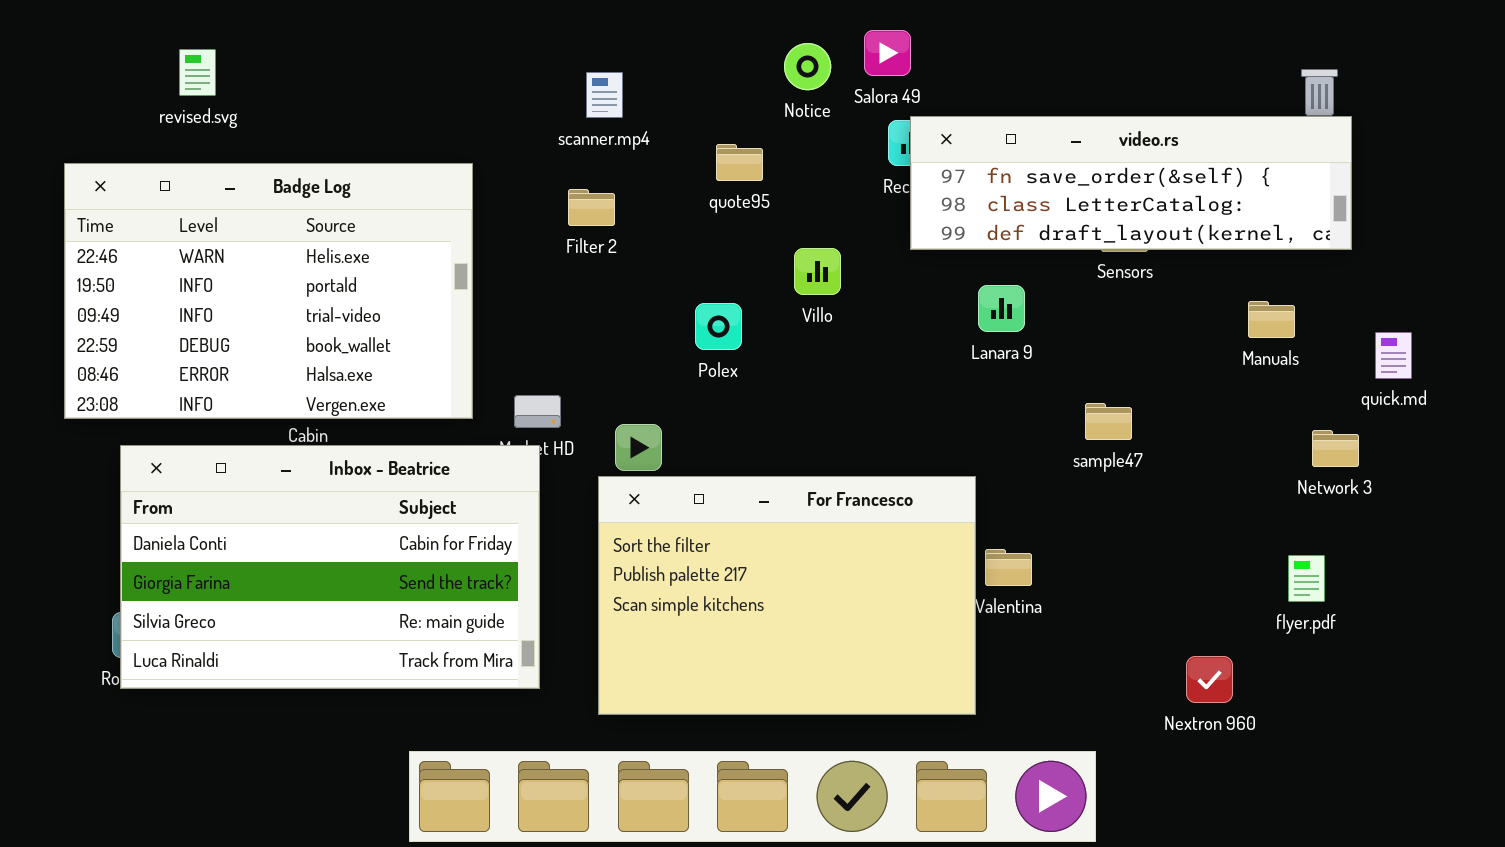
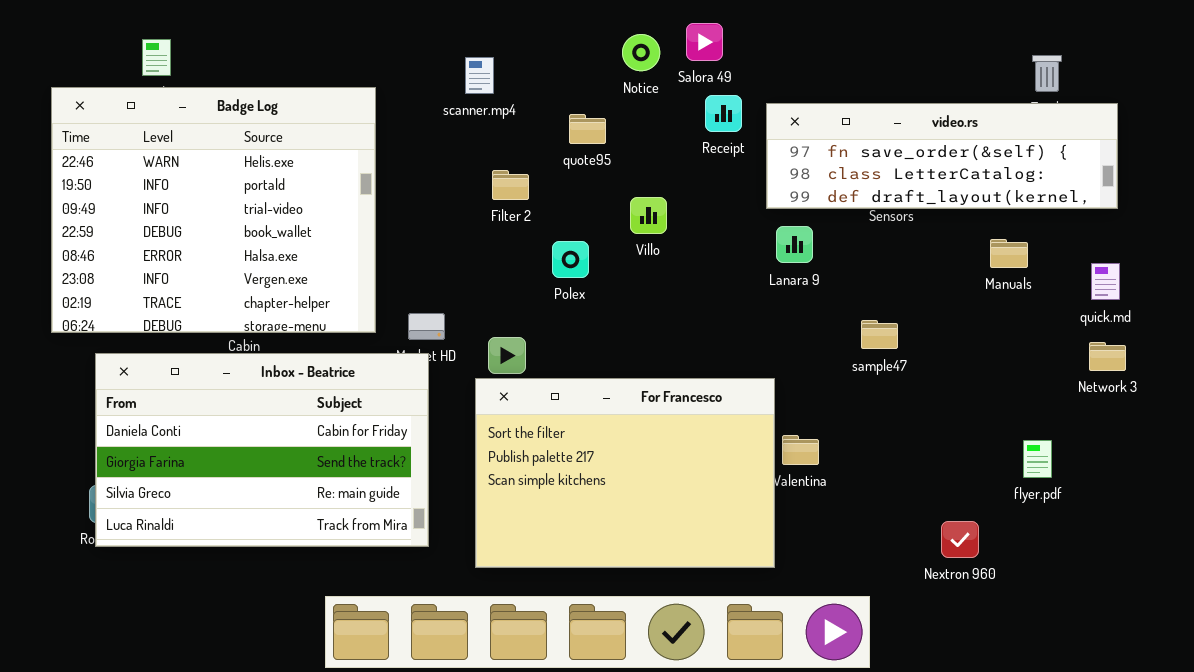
video.rs: [910,116,1352,250] -> [766,103,1118,209], moved
Badge Log: [64,163,473,419] -> [51,87,376,333], resized
Filter 2: [568,189,615,226] -> [492,170,529,200], moved
Network 3: [1312,430,1359,467] -> [1089,342,1126,371], moved

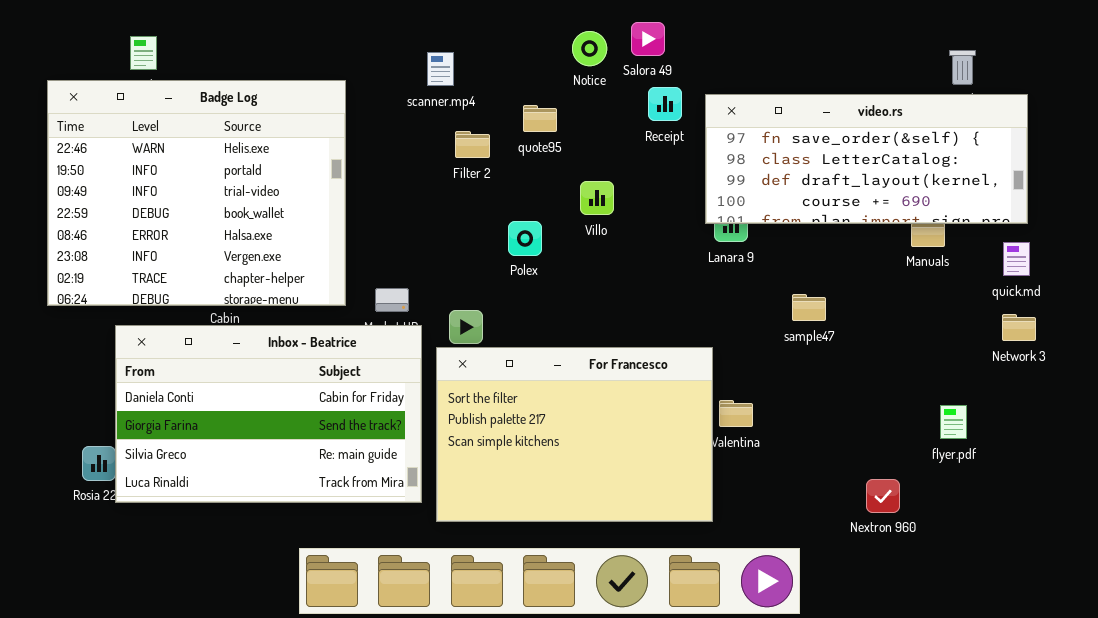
video.rs: [766,103,1118,209] -> [705,94,1028,224], resized
Filter 2: [492,170,529,200] -> [455,131,490,158], moved
Inbox - Beatrice: [95,353,429,547] -> [115,325,422,503], moved

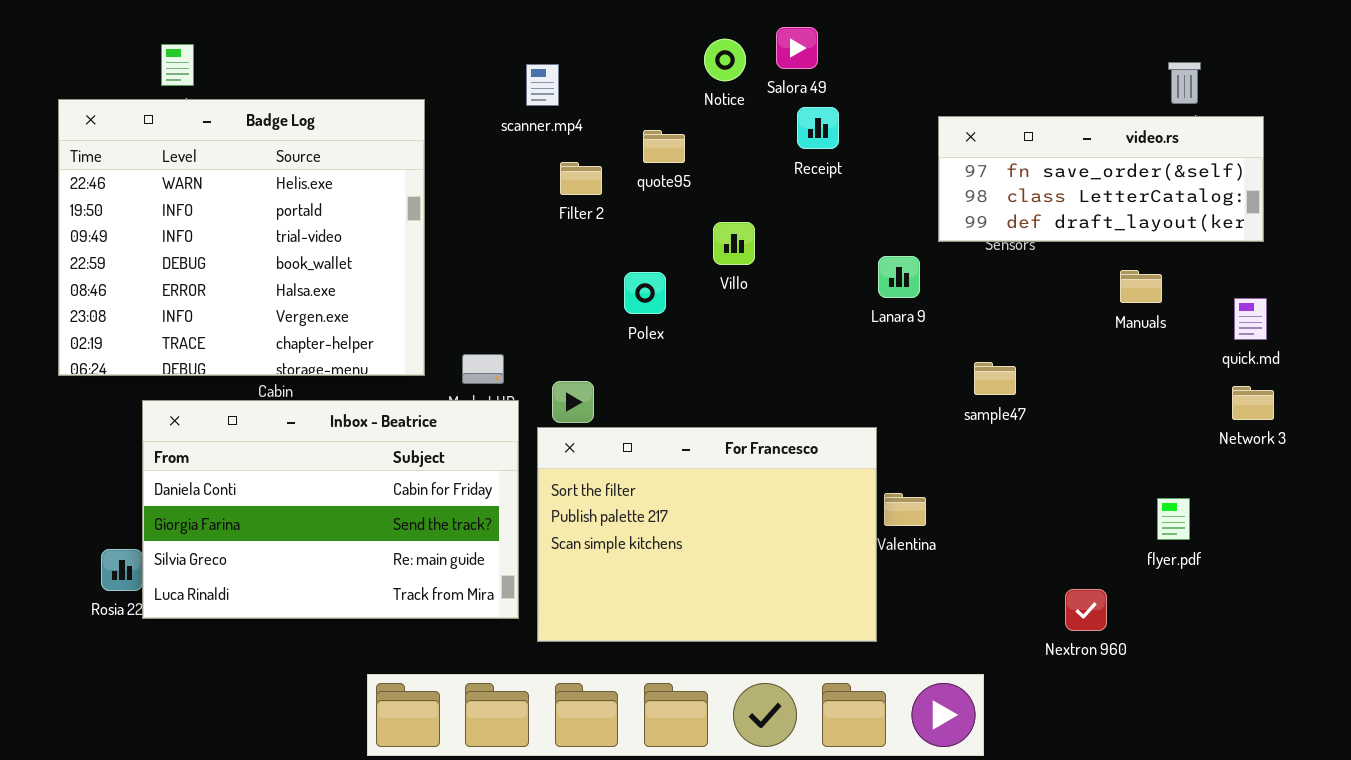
video.rs: [705,94,1028,224] -> [938,116,1264,242], resized

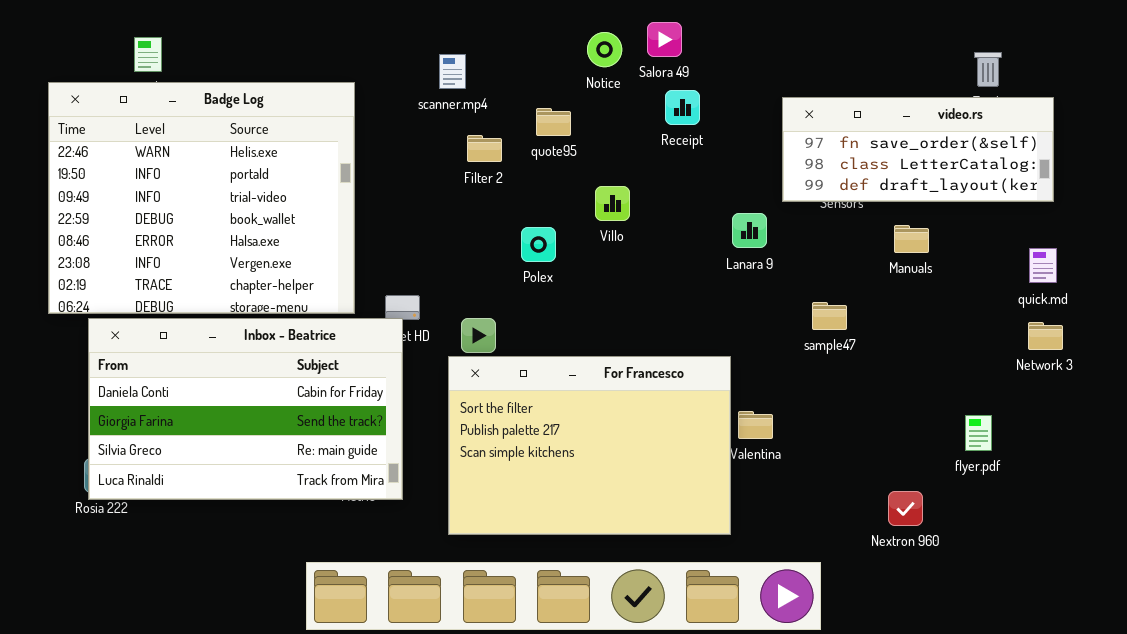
Manuals: [1120,270,1162,303] -> [894,225,929,253], moved
Inbox - Beatrice: [142,400,519,619] -> [88,318,403,500], moved

